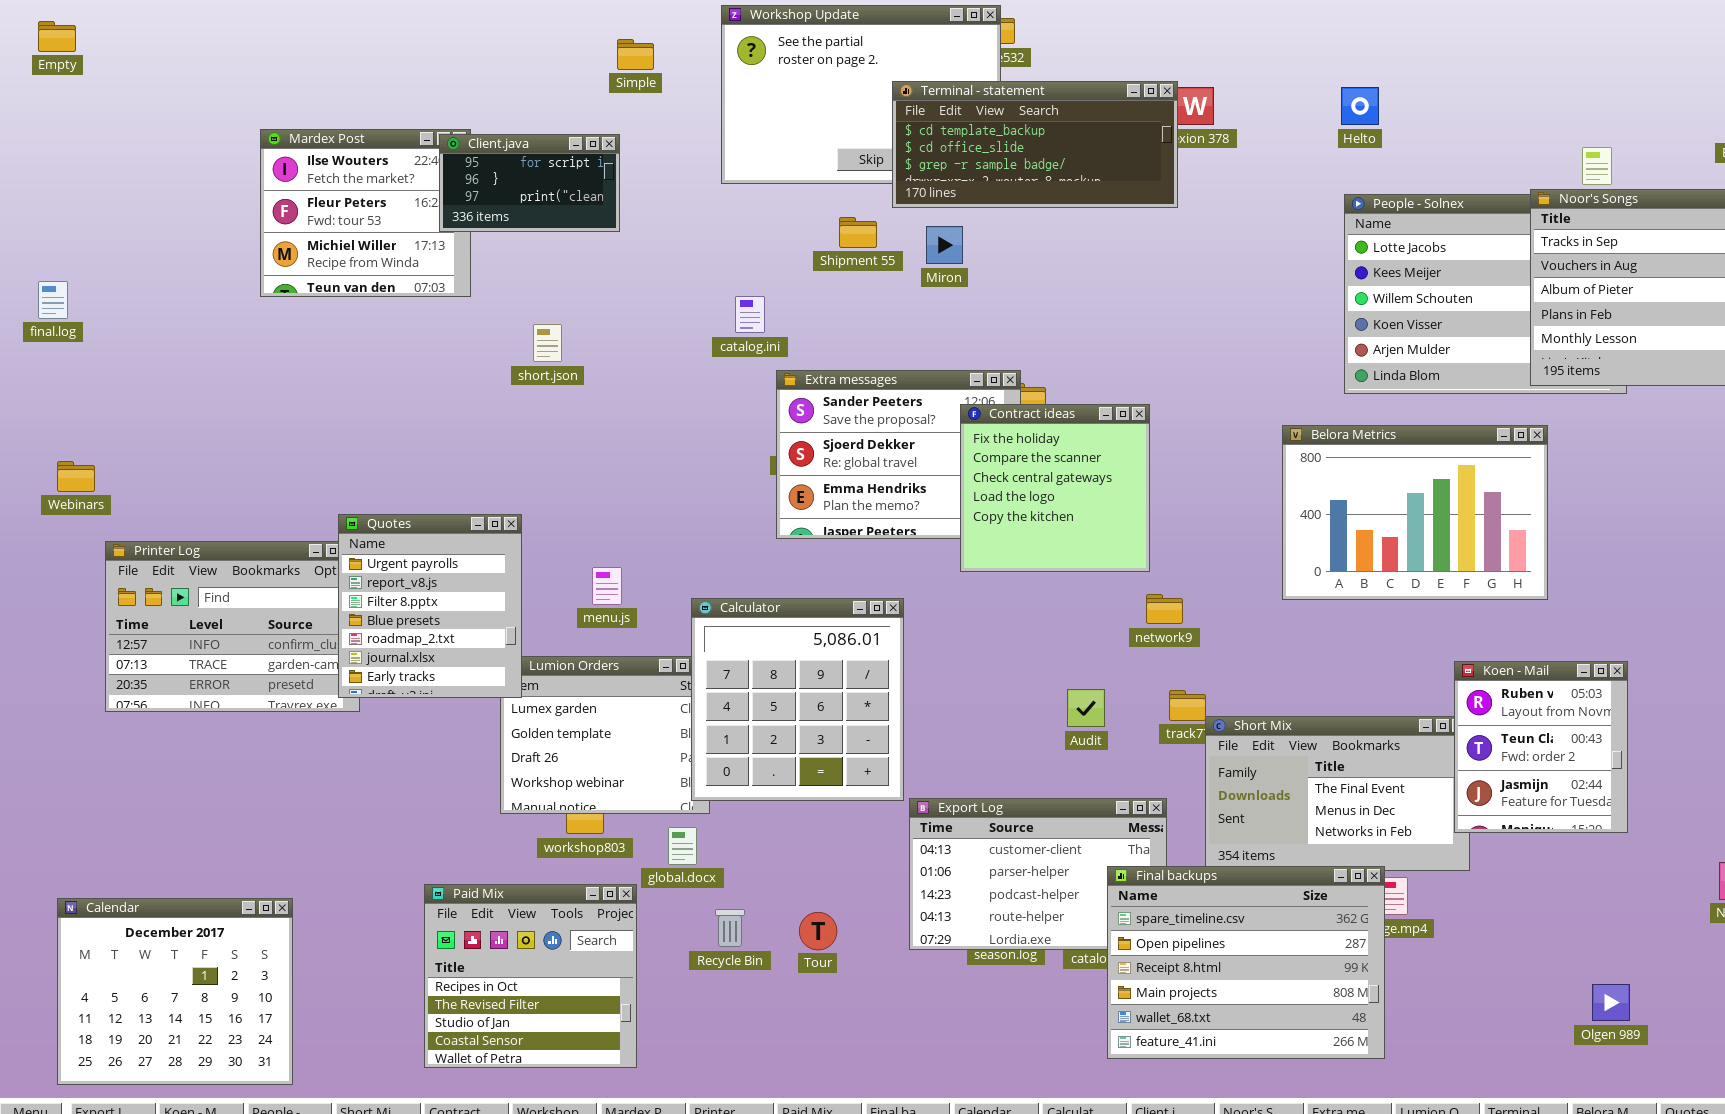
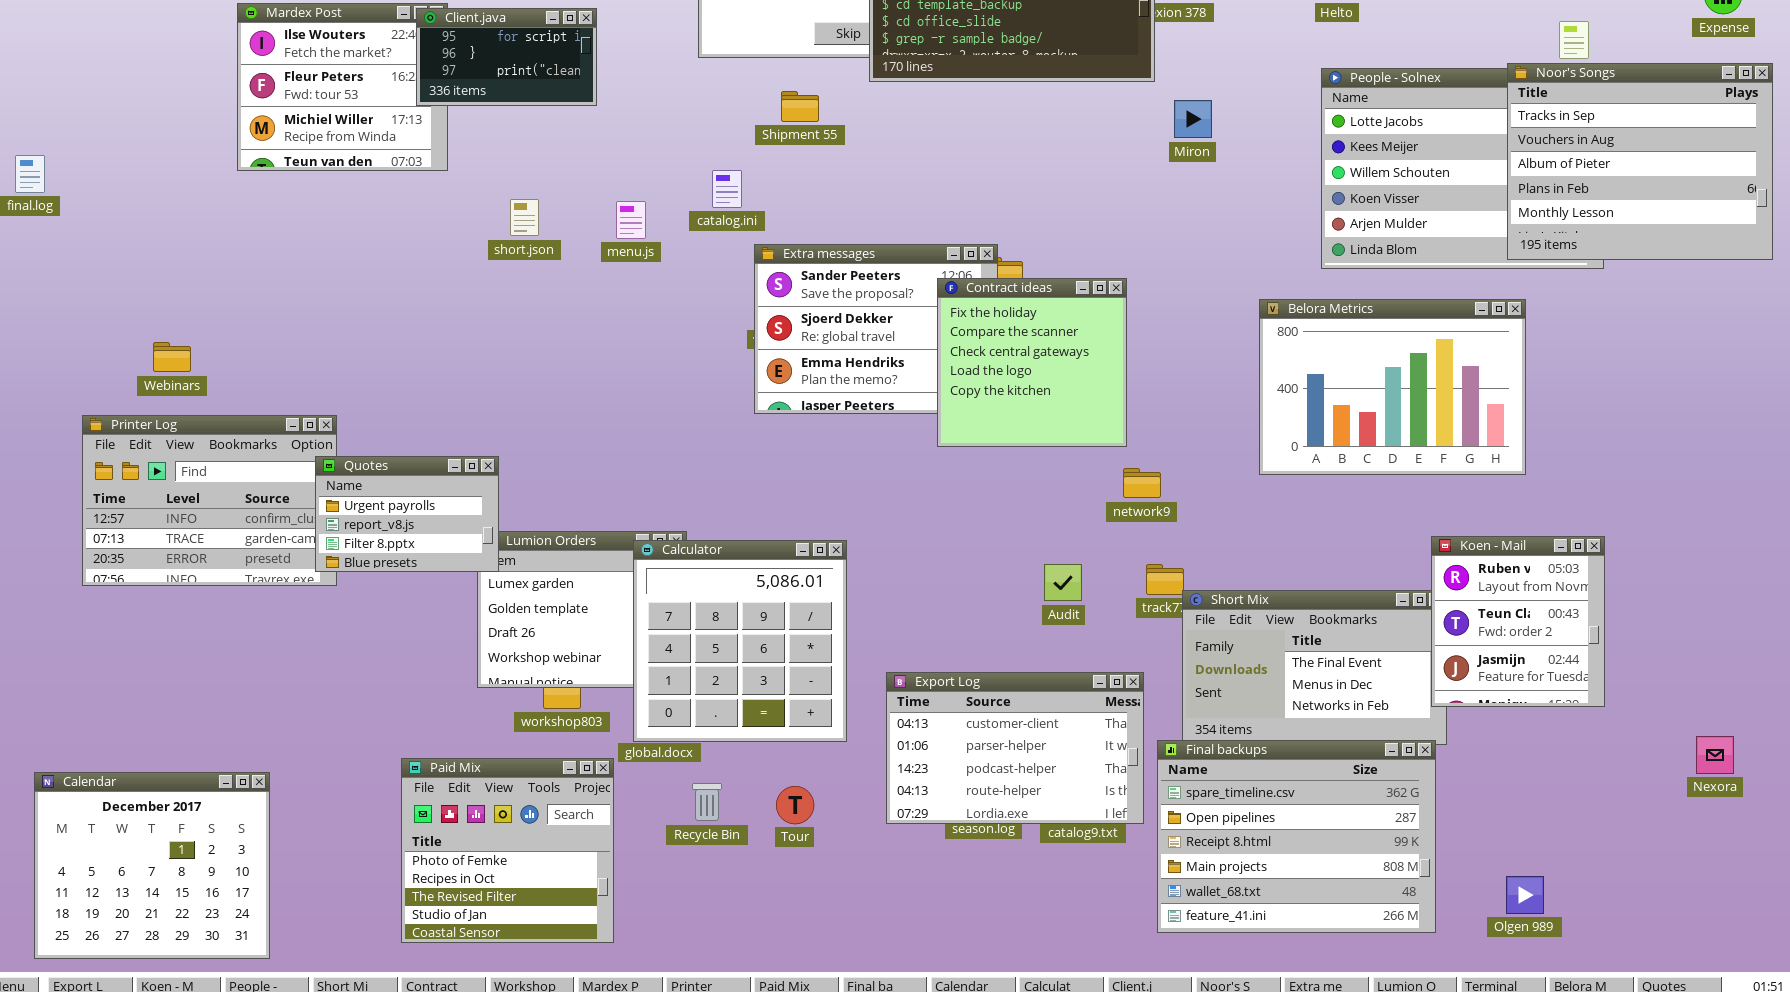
Shipment 55: [839,217,877,248] -> [781,91,819,122], moved
Miron: [926,226,963,264] -> [1174,100,1212,138], moved
Webinars: [57,461,95,492] -> [153,342,191,372], moved
Quotes: [338,514,522,698] -> [315,456,499,572], resized
menu.js: [592,567,622,605] -> [616,201,646,239], moved
Calculator: [691,598,904,801] -> [633,540,847,742], moved
Final backups: [1107,866,1385,1059] -> [1157,740,1436,933], moved
Paid Mix: [424,884,637,1068] -> [401,758,614,943], scrolled up 1 row
Olgen 989: [1592,984,1630,1021] -> [1506,876,1544,914], moved

